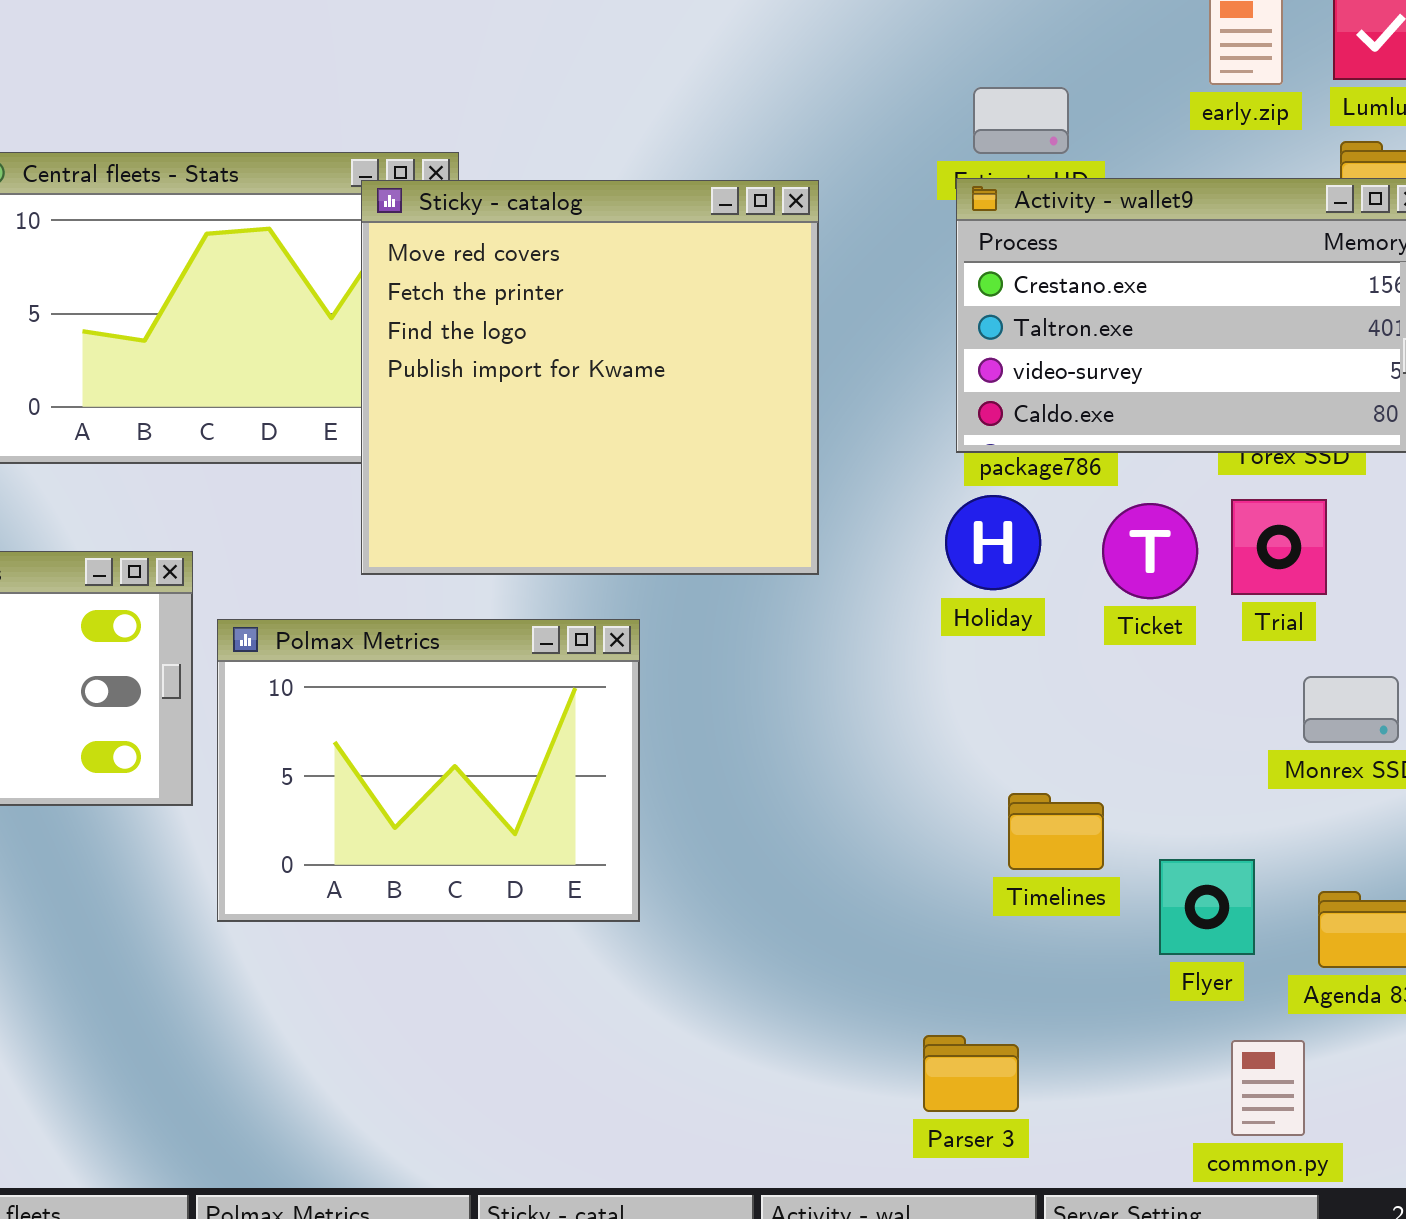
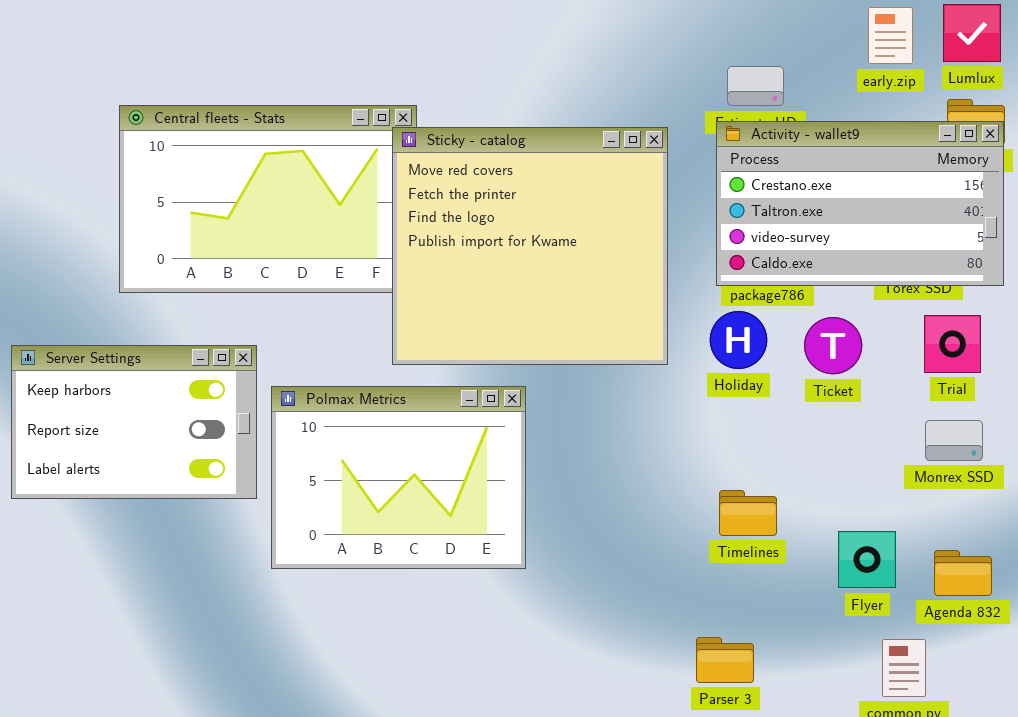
Sticky - catalog: [361,180,819,575] -> [392,127,668,365], moved
Trial: [1231,499,1327,595] -> [924,315,981,373], moved
Timelines: [1008,793,1104,870] -> [719,490,777,536], moved

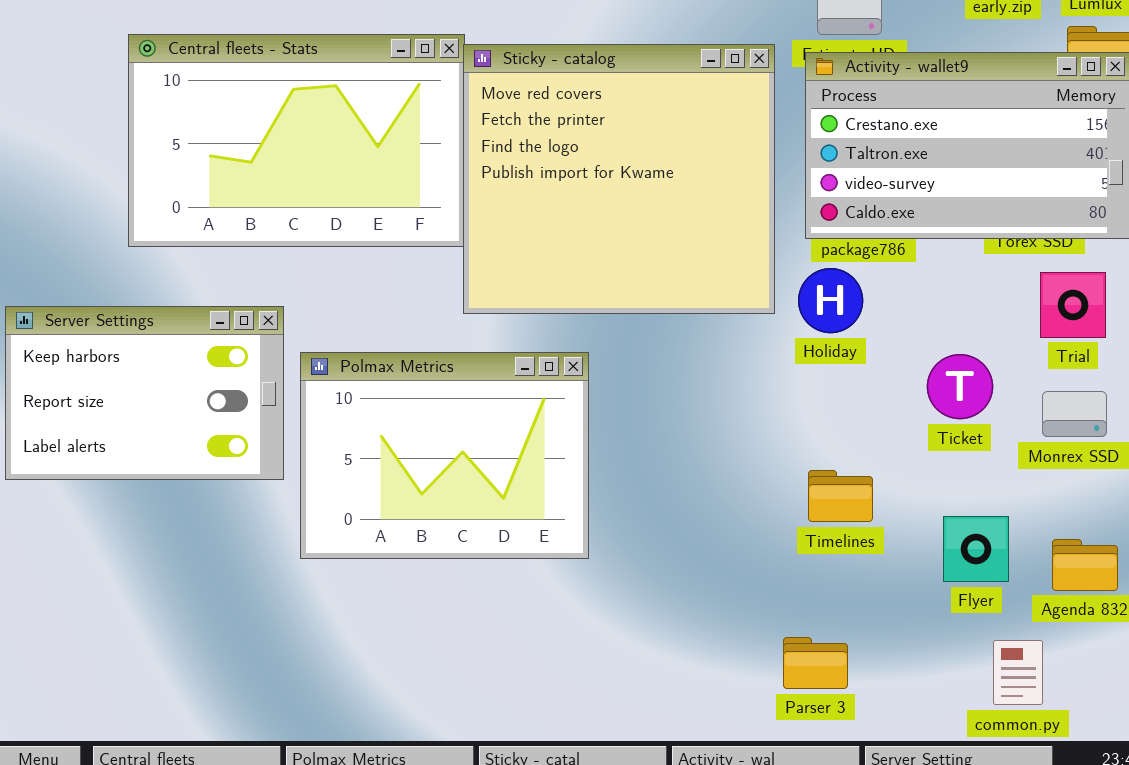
Sticky - catalog: [392,127,668,365] -> [463,44,775,314], moved
Ticket: [804,317,862,374] -> [927,354,993,419], moved

